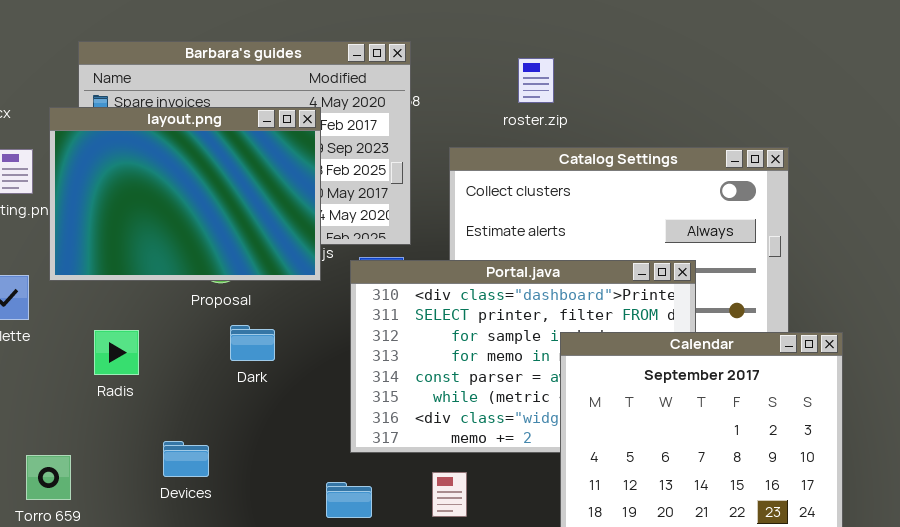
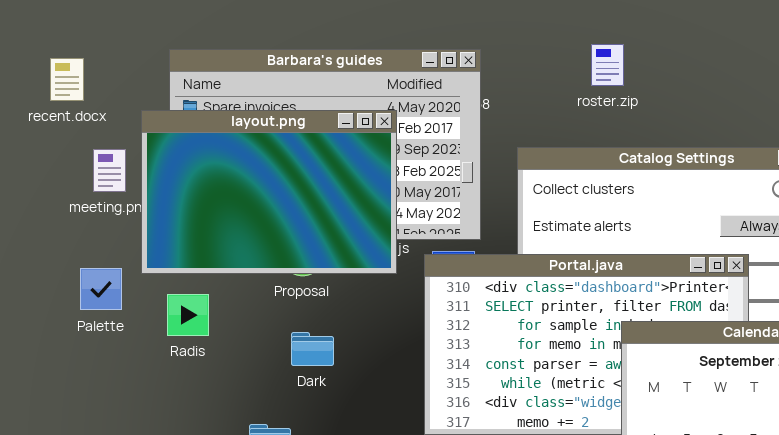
roster.zip: [518,58,554,103] -> [591,44,624,86], moved
Dark: [230,325,275,361] -> [291,332,334,366], moved
Radis: [94,330,139,375] -> [167,294,209,336], moved

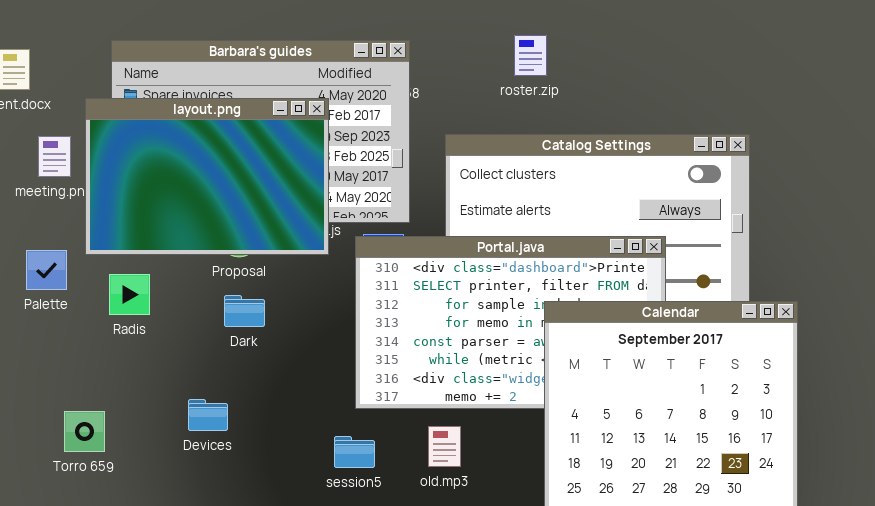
Dark: [291,332,334,366] -> [224,295,265,327], moved

